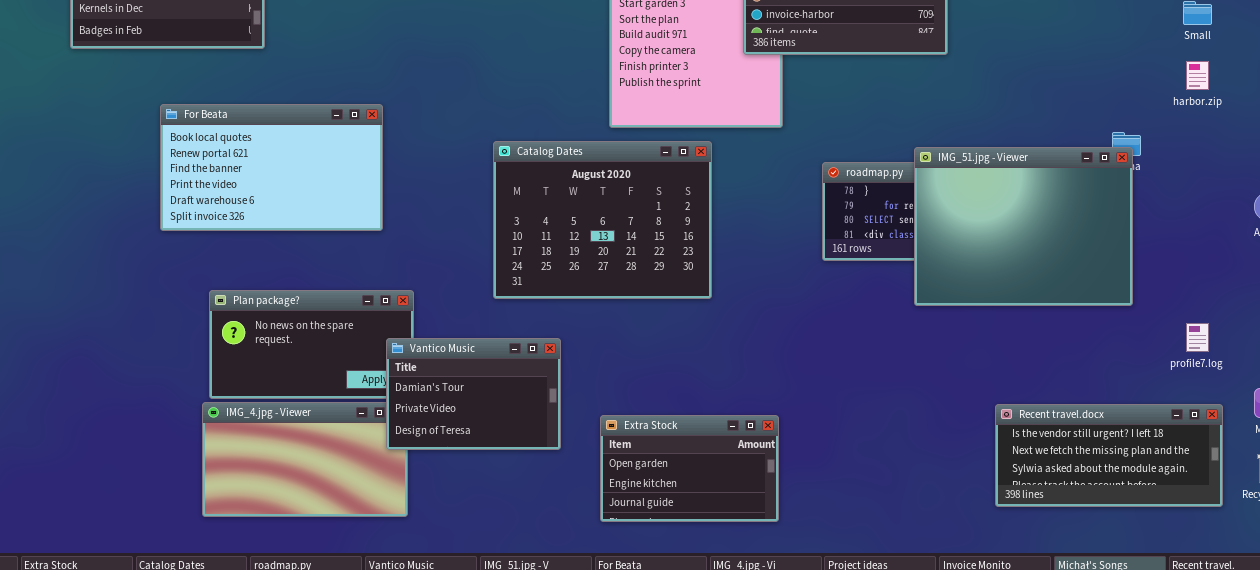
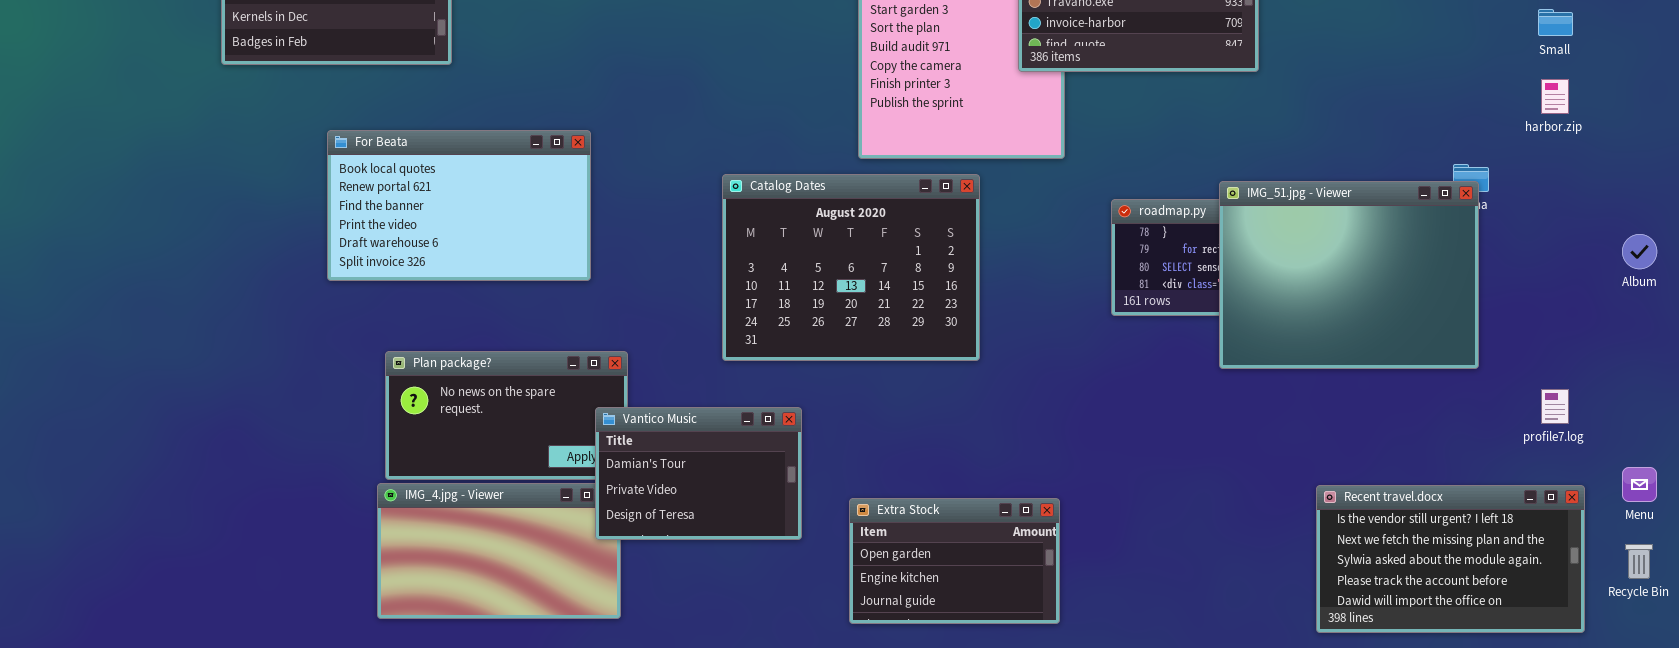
Recent travel.docx: [995,404,1223,507] -> [1316,485,1585,633], resized

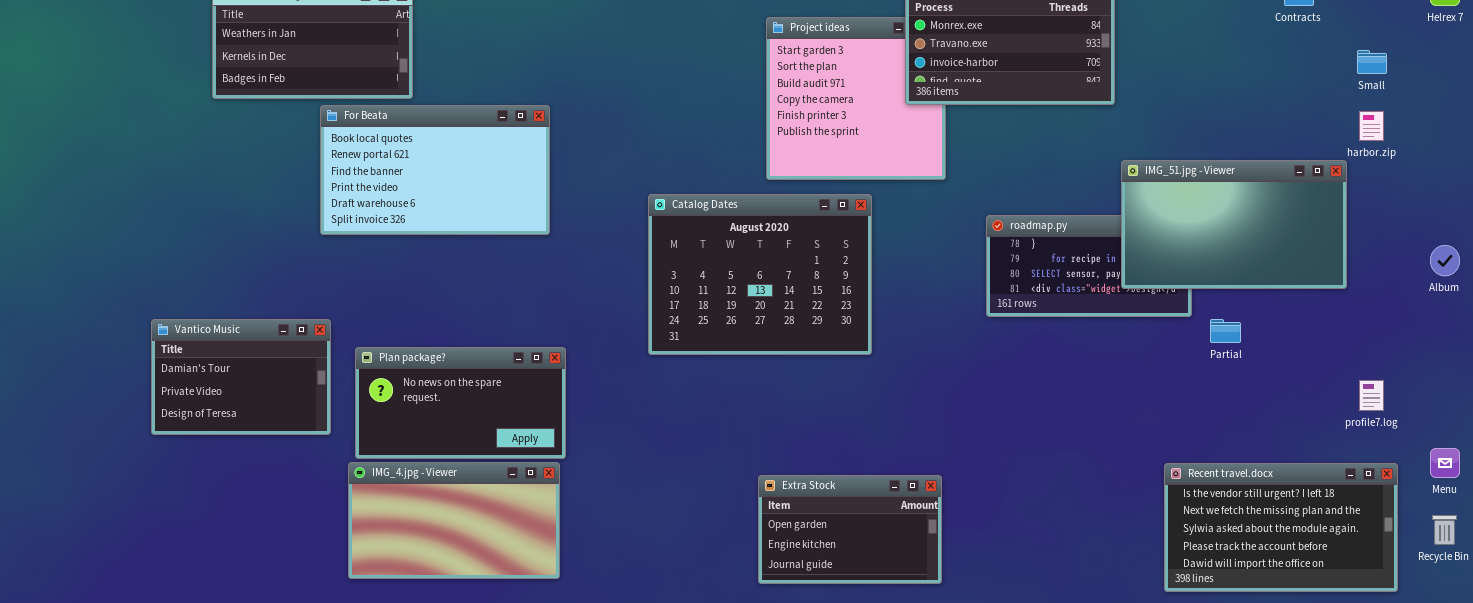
For Beata: [327,130,591,281] -> [320,105,550,235], moved
IMG_51.jpg - Viewer: [1219,181,1479,369] -> [1121,160,1347,289], moved, resized
Vantico Music: [595,407,802,540] -> [151,319,331,435], moved

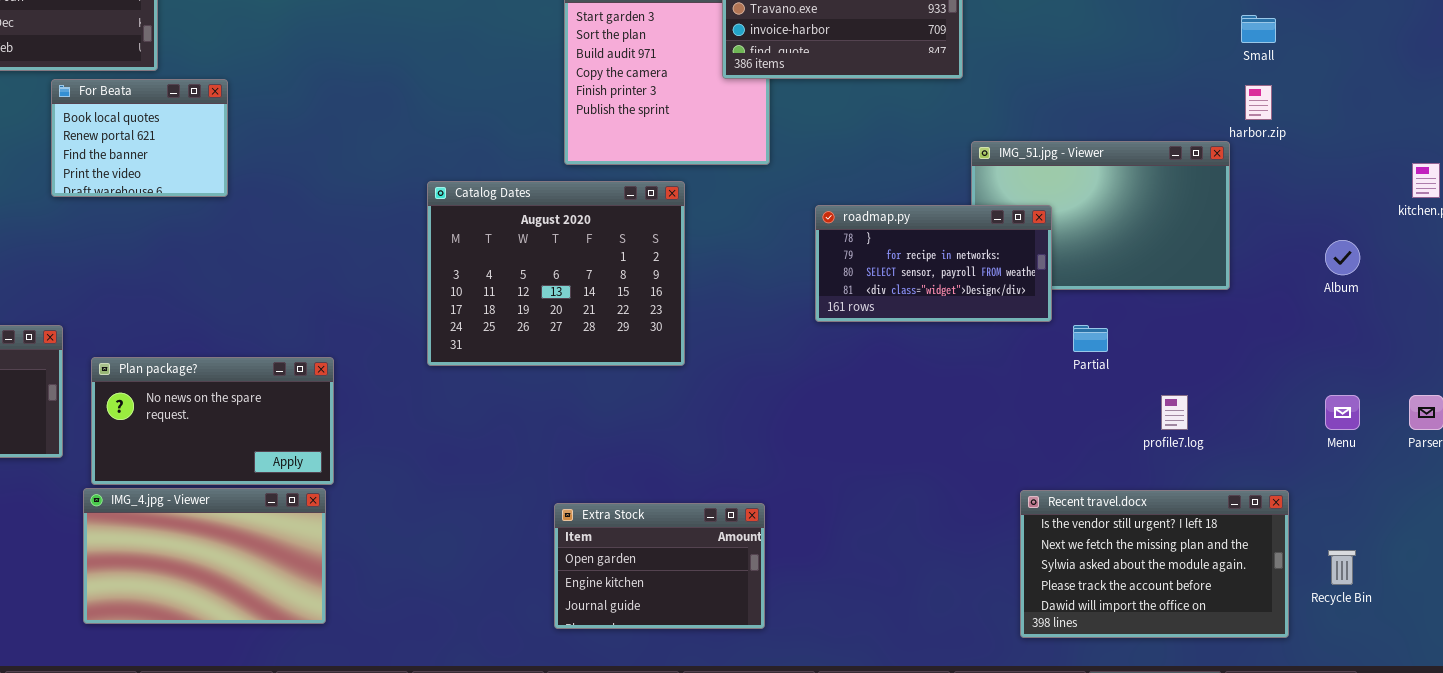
For Beata: [320,105,550,235] -> [51,79,228,197], resized
roadmap.py: [986,215,1192,317] -> [815,205,1052,322], raised
profile7.log: [1359,380,1384,411] -> [1161,395,1188,430], moved
Menu: [1430,448,1460,478] -> [1325,395,1360,430], moved

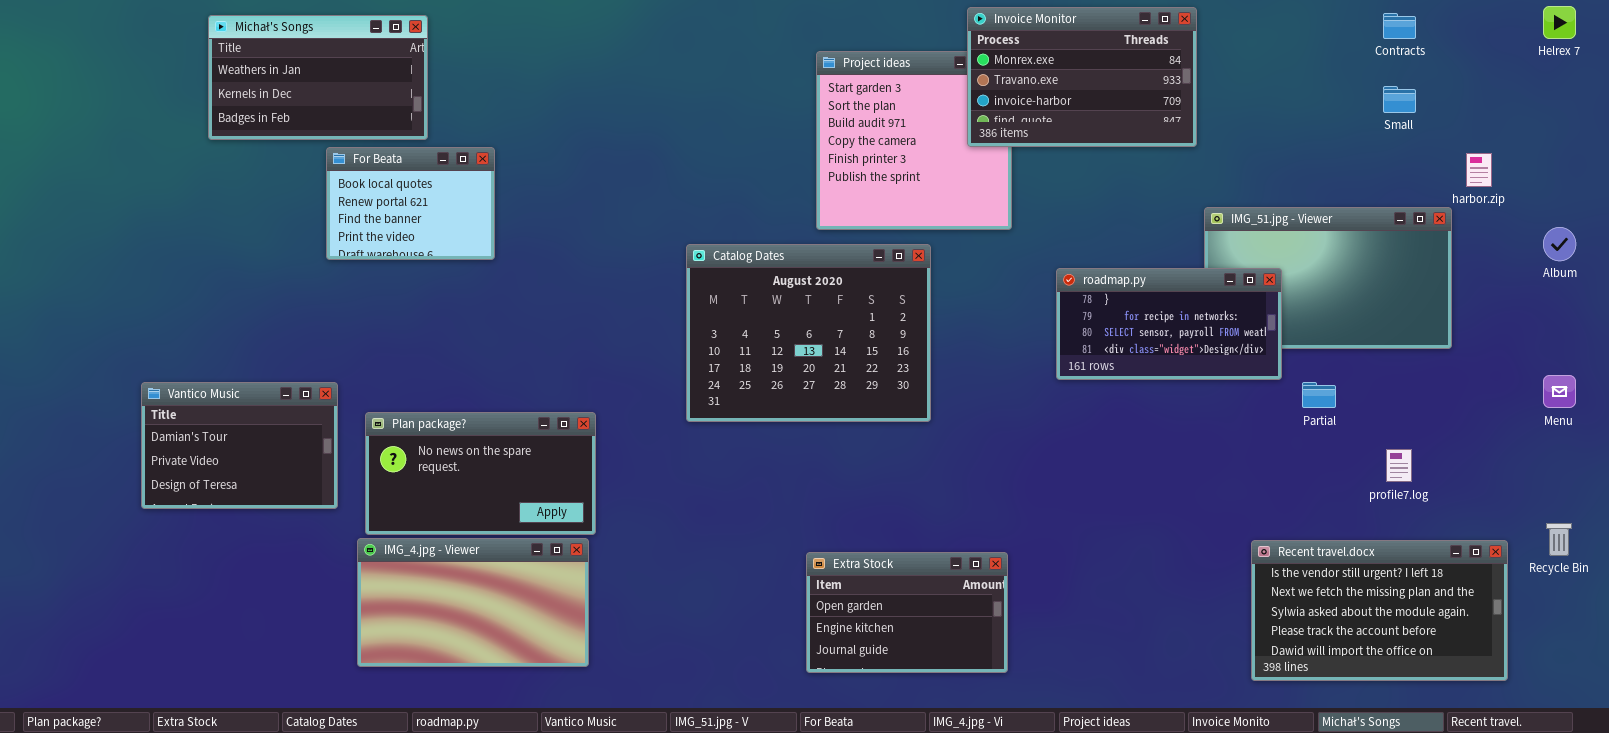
Small: [1241,15,1276,43] -> [1383,86,1416,113], moved
Album: [1325,240,1360,275] -> [1543,227,1576,261], moved
Menu: [1325,395,1360,430] -> [1543,375,1576,408], moved
Recycle Bin: [1328,550,1356,585] -> [1546,523,1572,556], moved

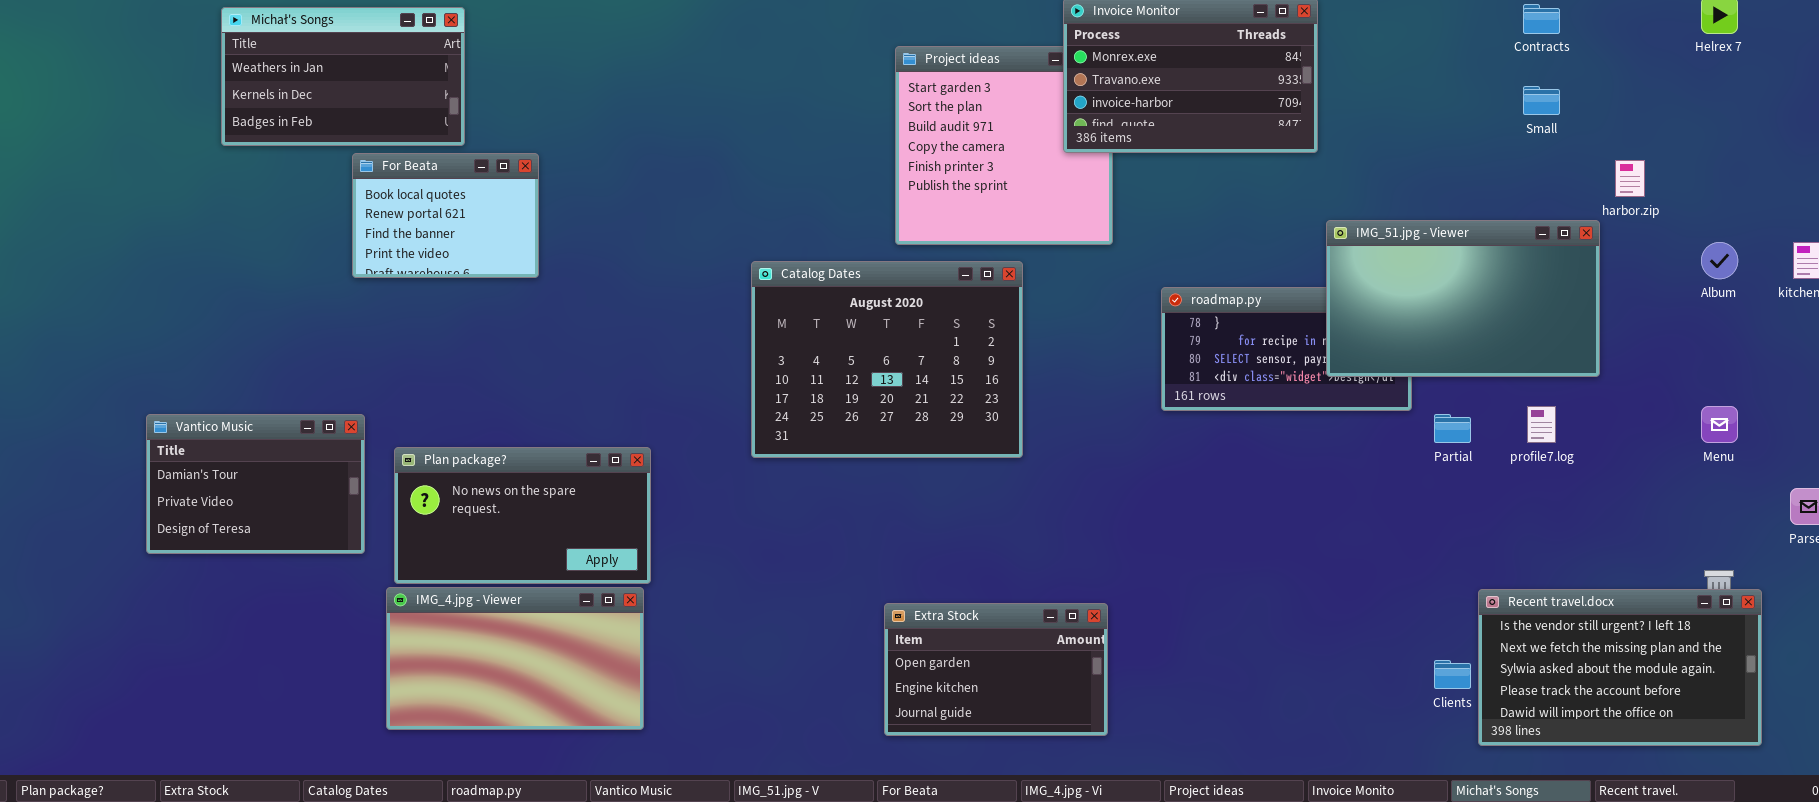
IMG_51.jpg - Viewer: [1204,207,1452,349] -> [1326,220,1600,377], raised
profile7.log: [1386,449,1412,482] -> [1527,406,1556,443], moved
Recent travel.docx: [1251,540,1508,681] -> [1478,589,1762,746], moved

